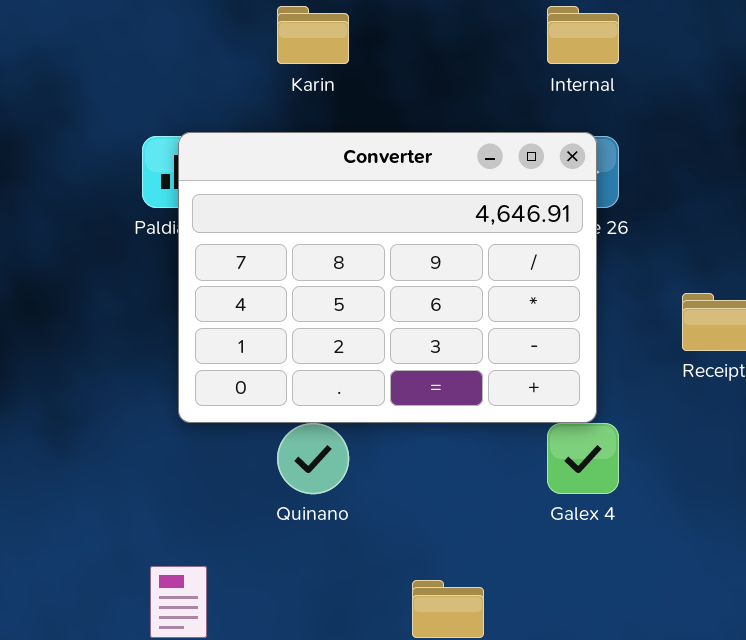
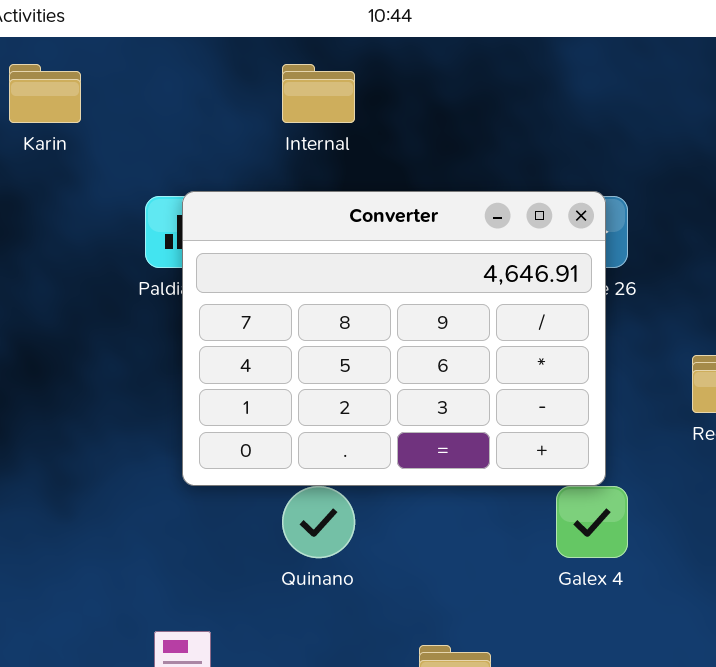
Karin: [277,6,349,64] -> [9,64,81,123], moved
Internal: [547,6,619,64] -> [282,64,355,123], moved

